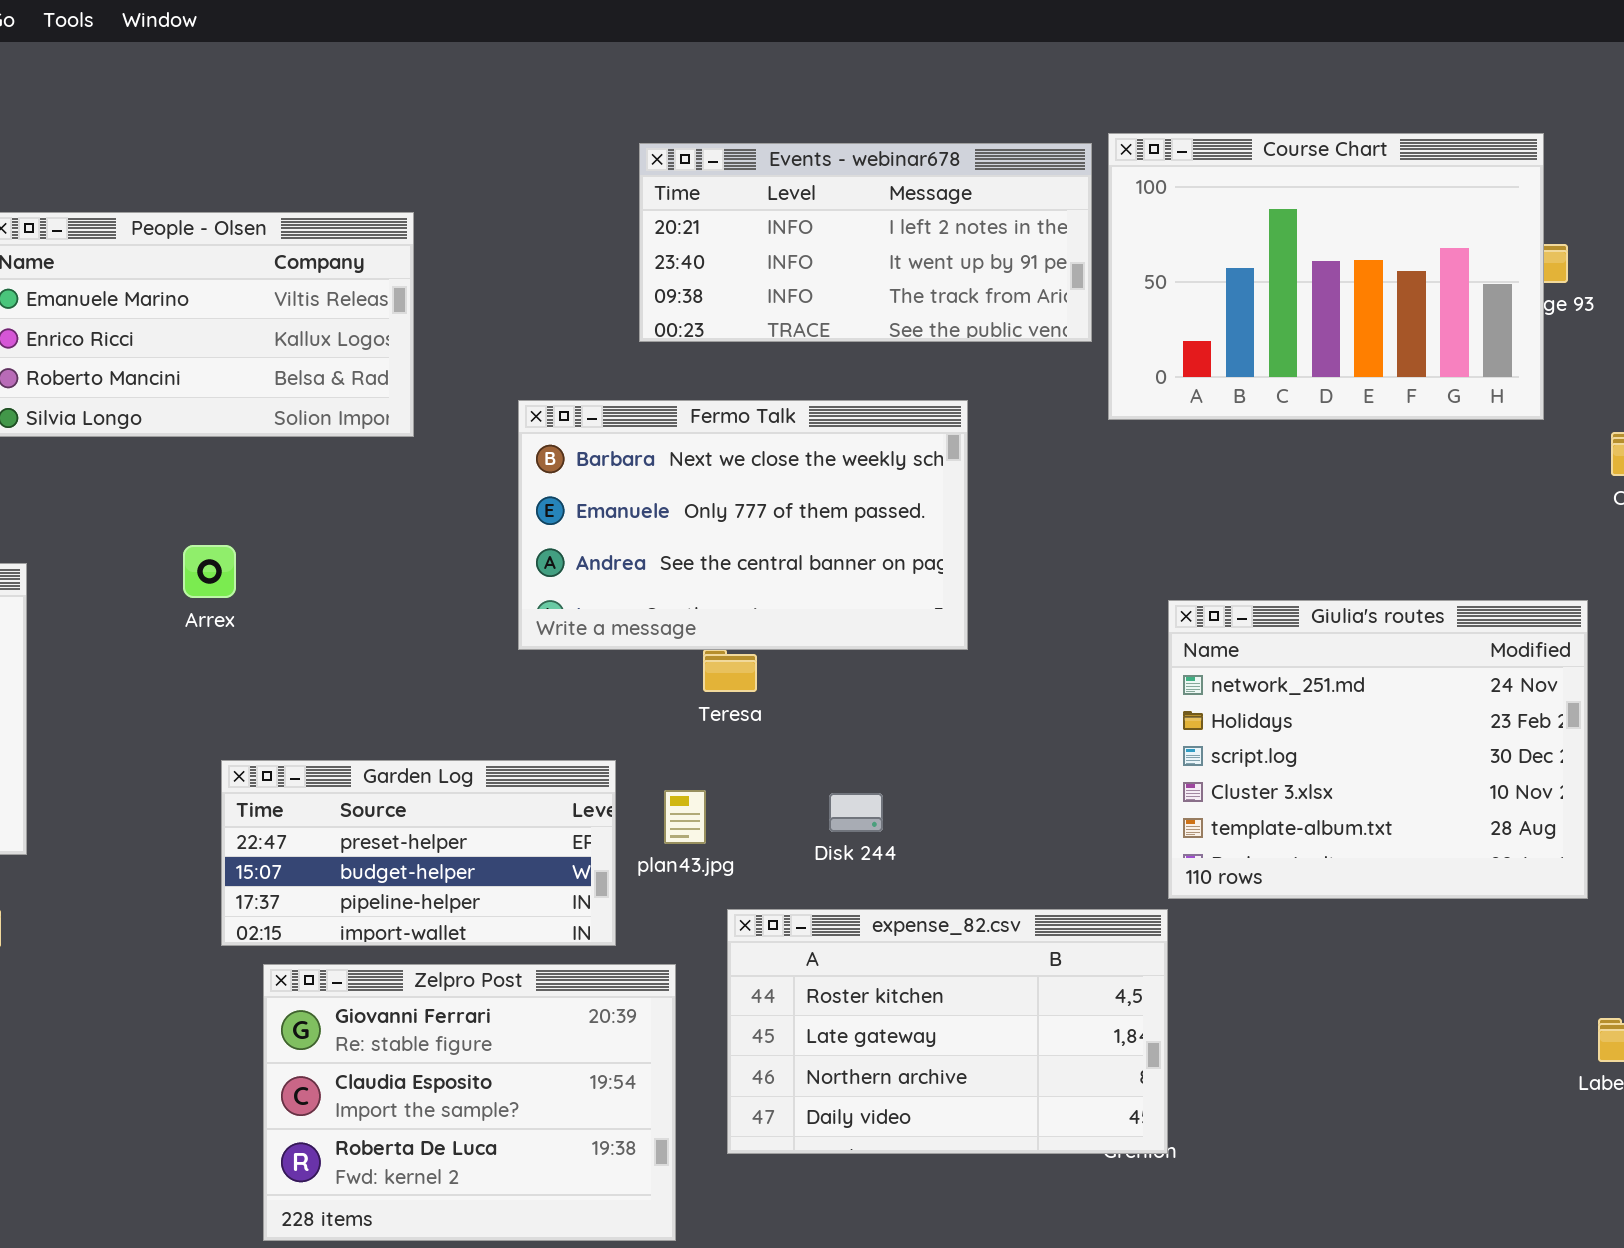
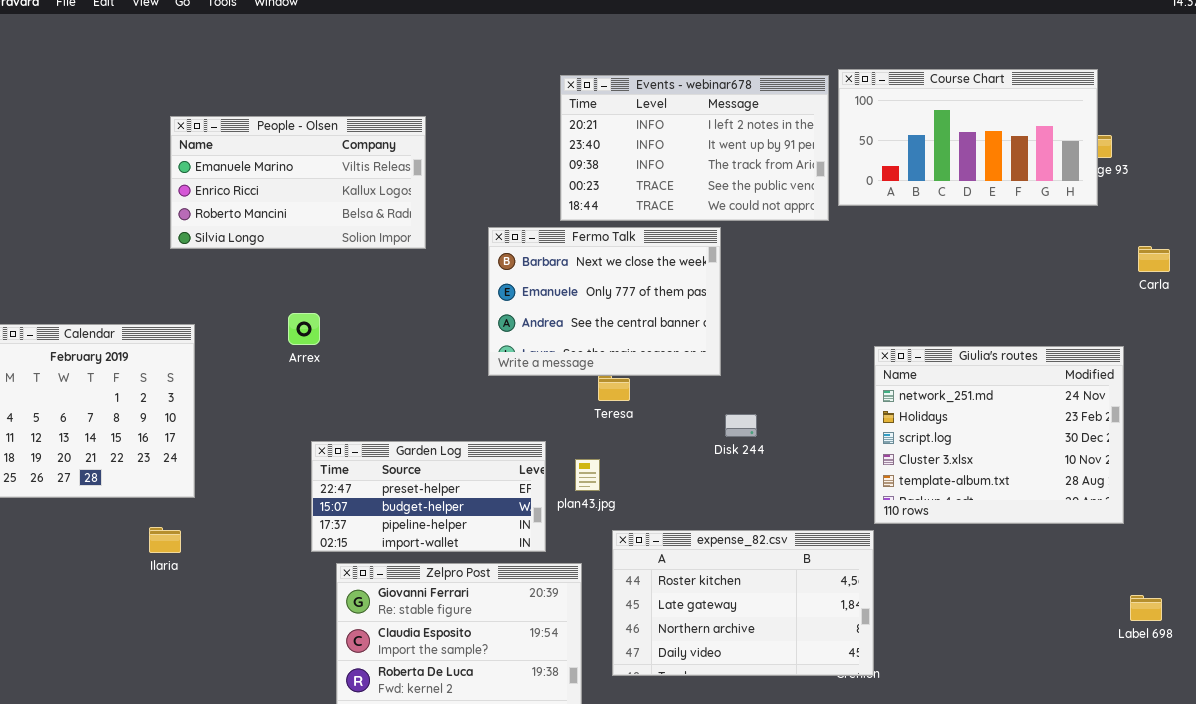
Course Chart: [1108,133,1544,420] -> [838,69,1098,206], resized
Events - webinar678: [639,143,1092,342] -> [560,75,829,221], resized
Fermo Talk: [518,400,968,650] -> [488,227,721,376], resized
Disk 244: [829,793,883,832] -> [725,414,757,437], moved

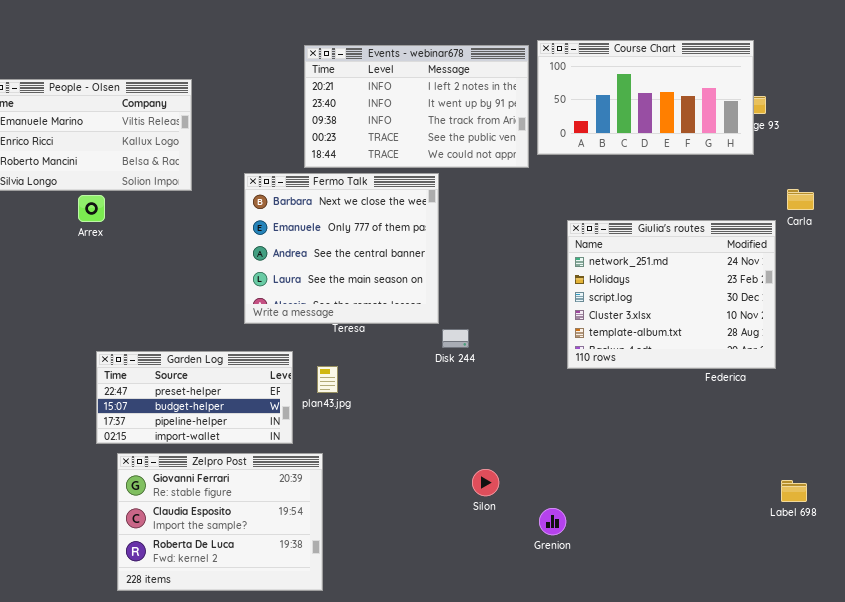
Fermo Talk: [488,227,721,376] -> [244,173,439,324], resized
Arrex: [288,313,320,345] -> [78,195,105,222], moved
Giulia's routes: [874,346,1124,524] -> [567,220,776,369], moved
expense_82.csv: [612,530,874,676] -> none, closed

